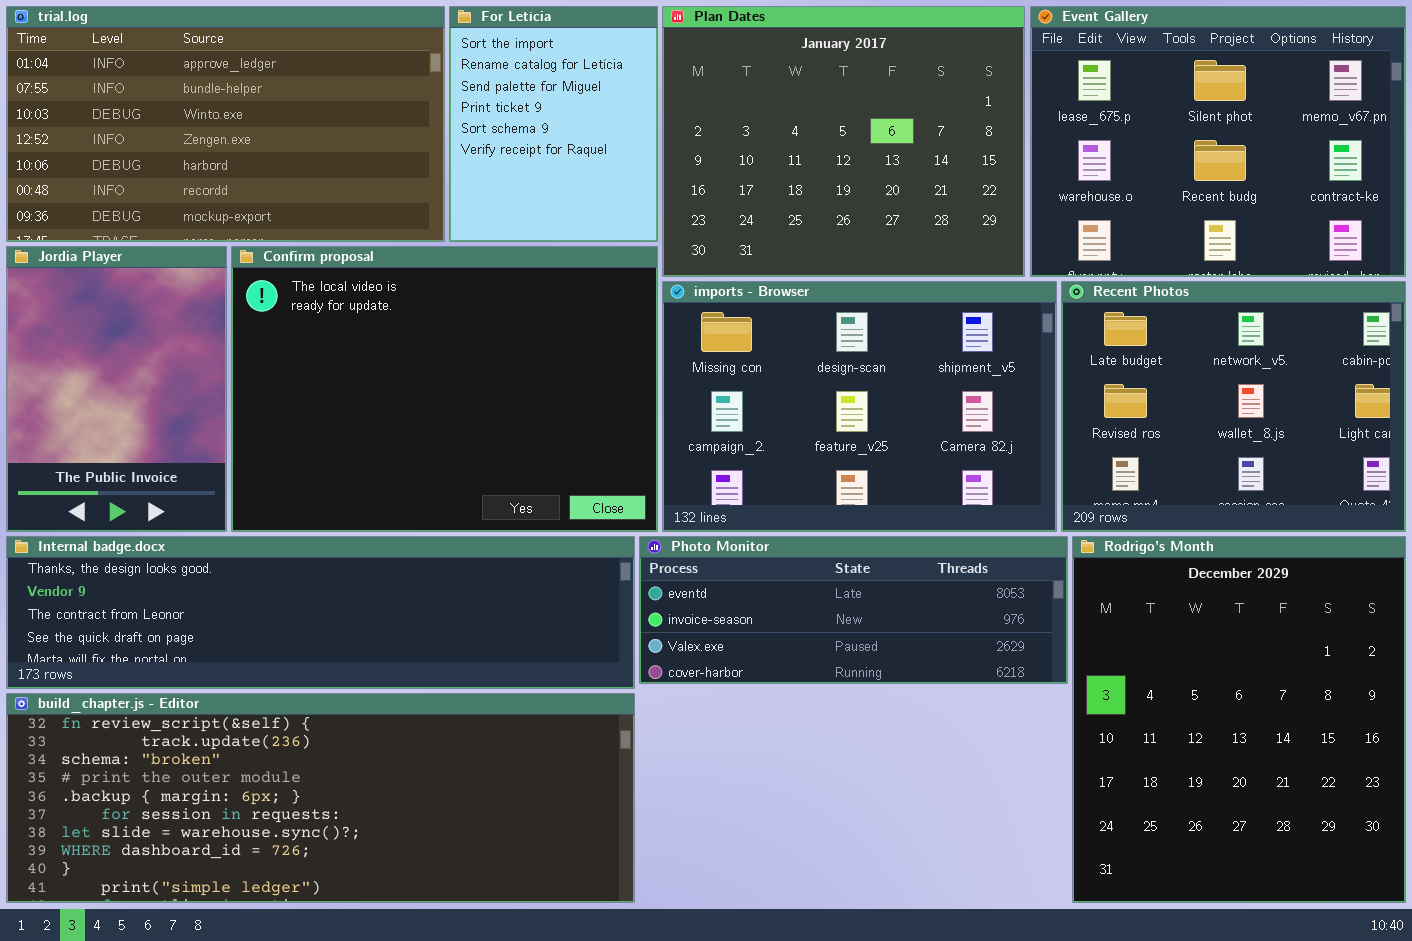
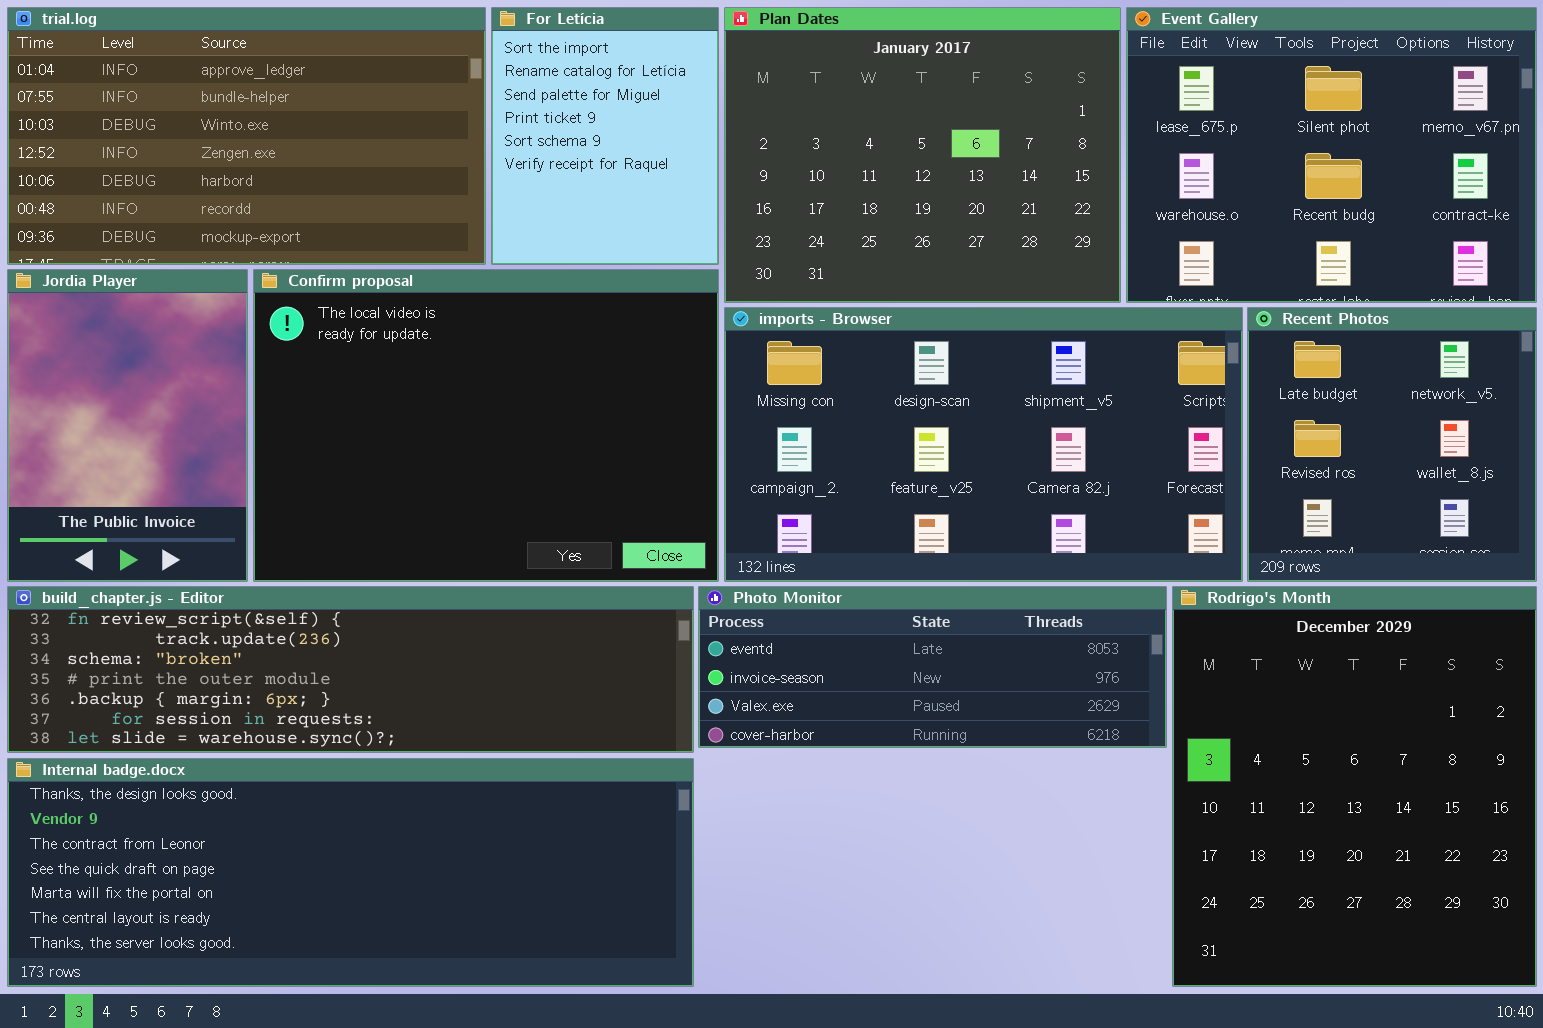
imports - Browser: [662,281,1057,532] -> [724,307,1243,582], resized
Recent Photos: [1061,281,1406,532] -> [1247,307,1537,582], resized
Internal badge.docx: [6,536,635,689] -> [7,758,694,987], moved, resized
build_chapter.js - Editor: [6,693,635,903] -> [7,586,694,753], moved, resized

